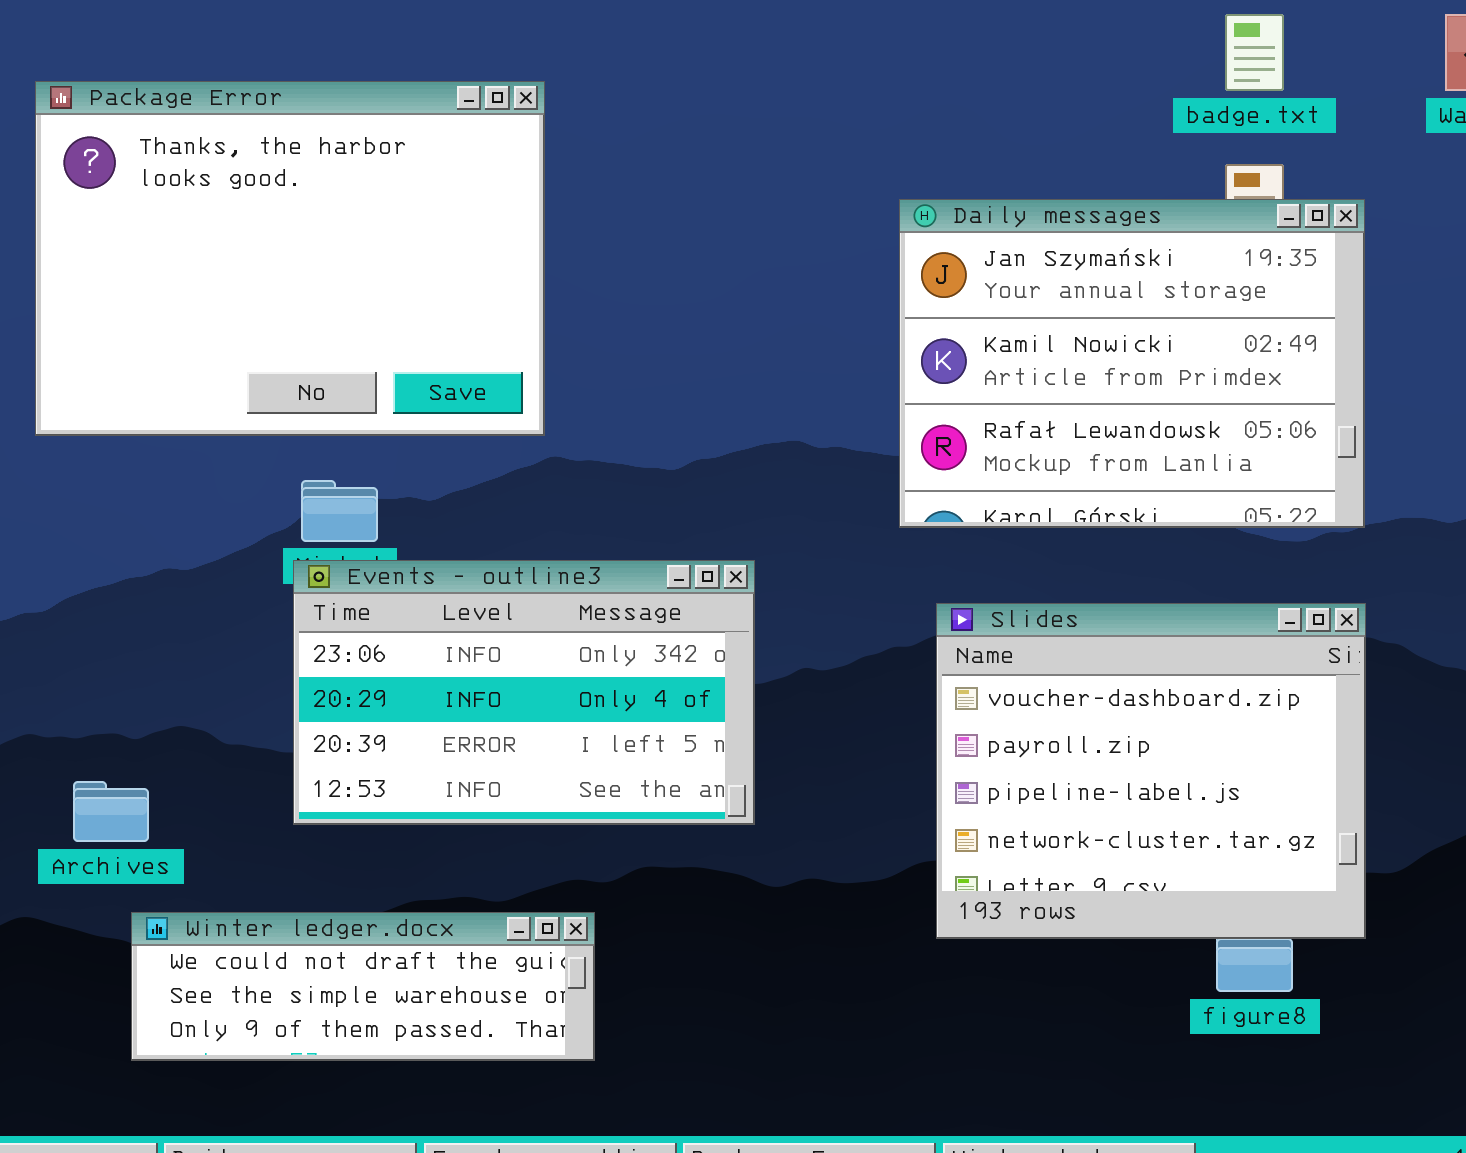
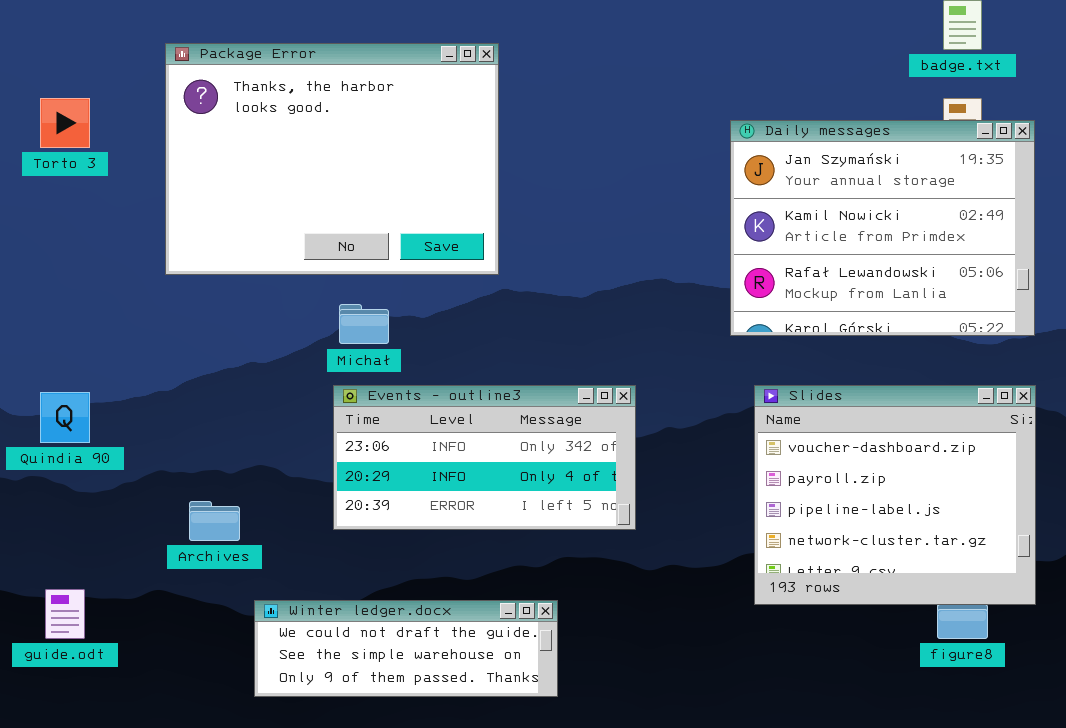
Events - outline3: [293,560,755,825] -> [333,385,636,530], resized
Winter ledger.docx: [131,912,595,1061] -> [254,600,558,697], moved

